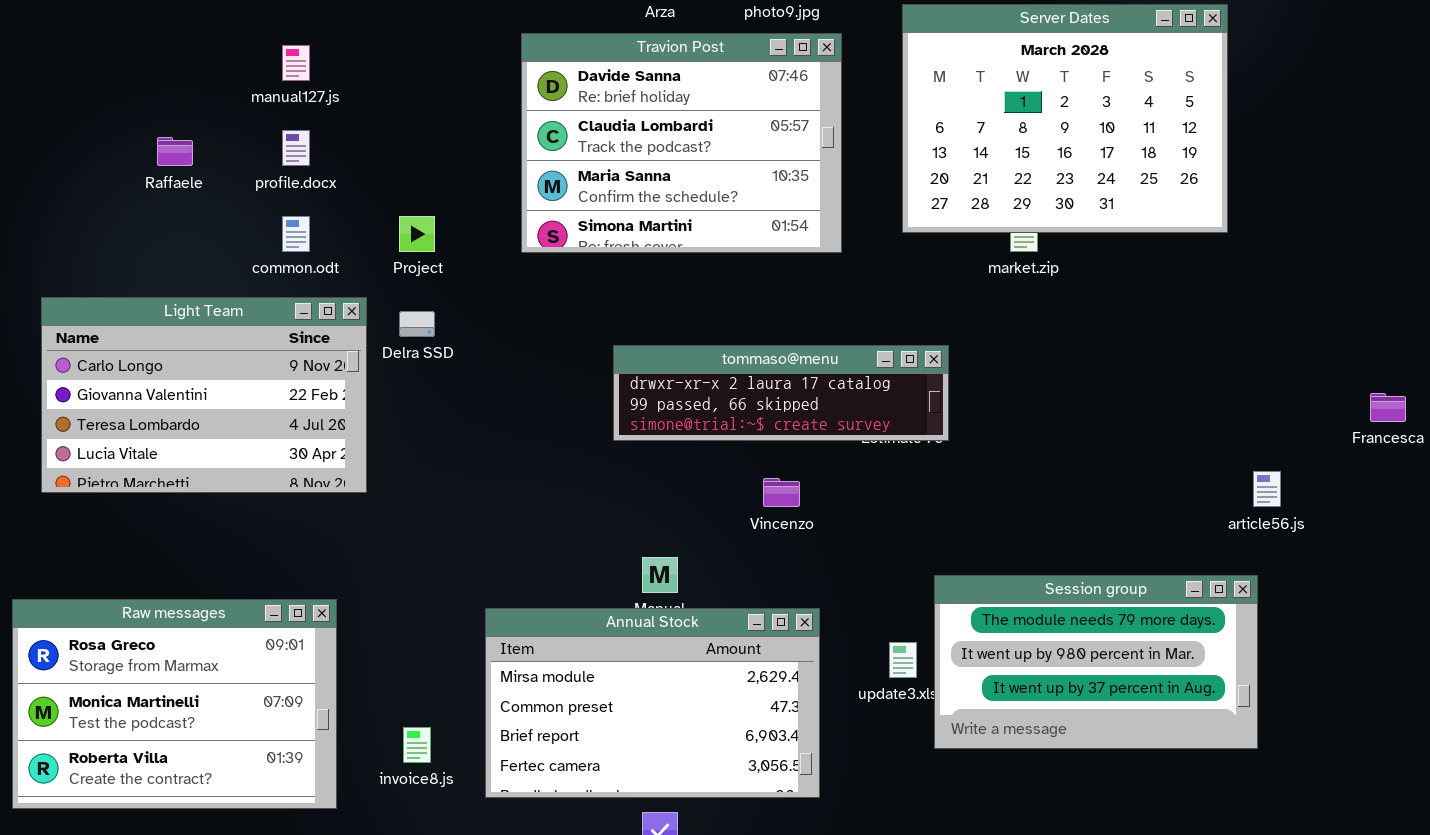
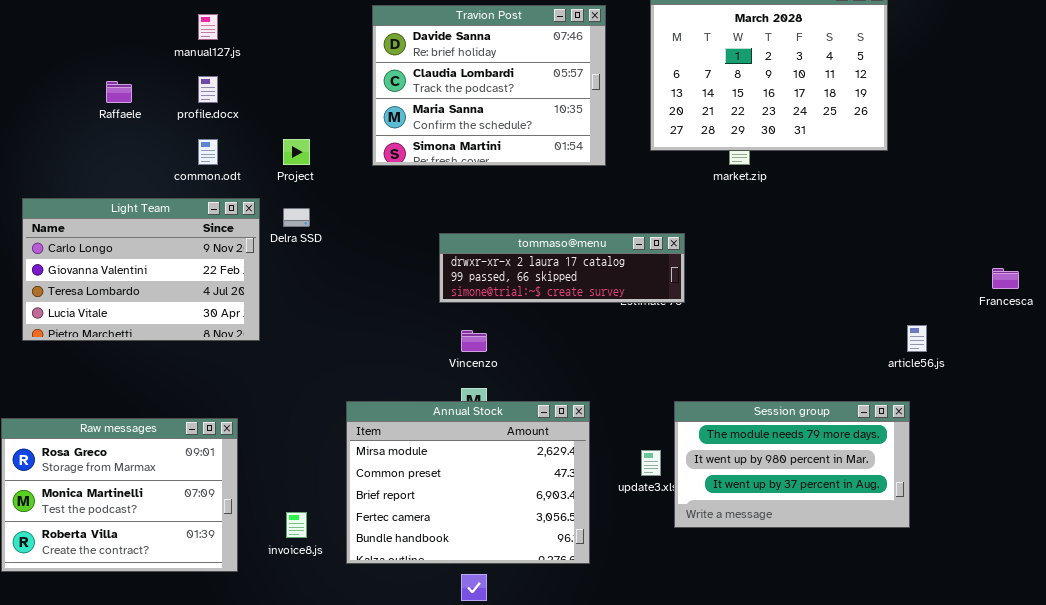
Vincenzo: [763,478,800,507] -> [461,330,487,352], moved
Annual Stock: [485,608,820,798] -> [346,401,590,564], resized

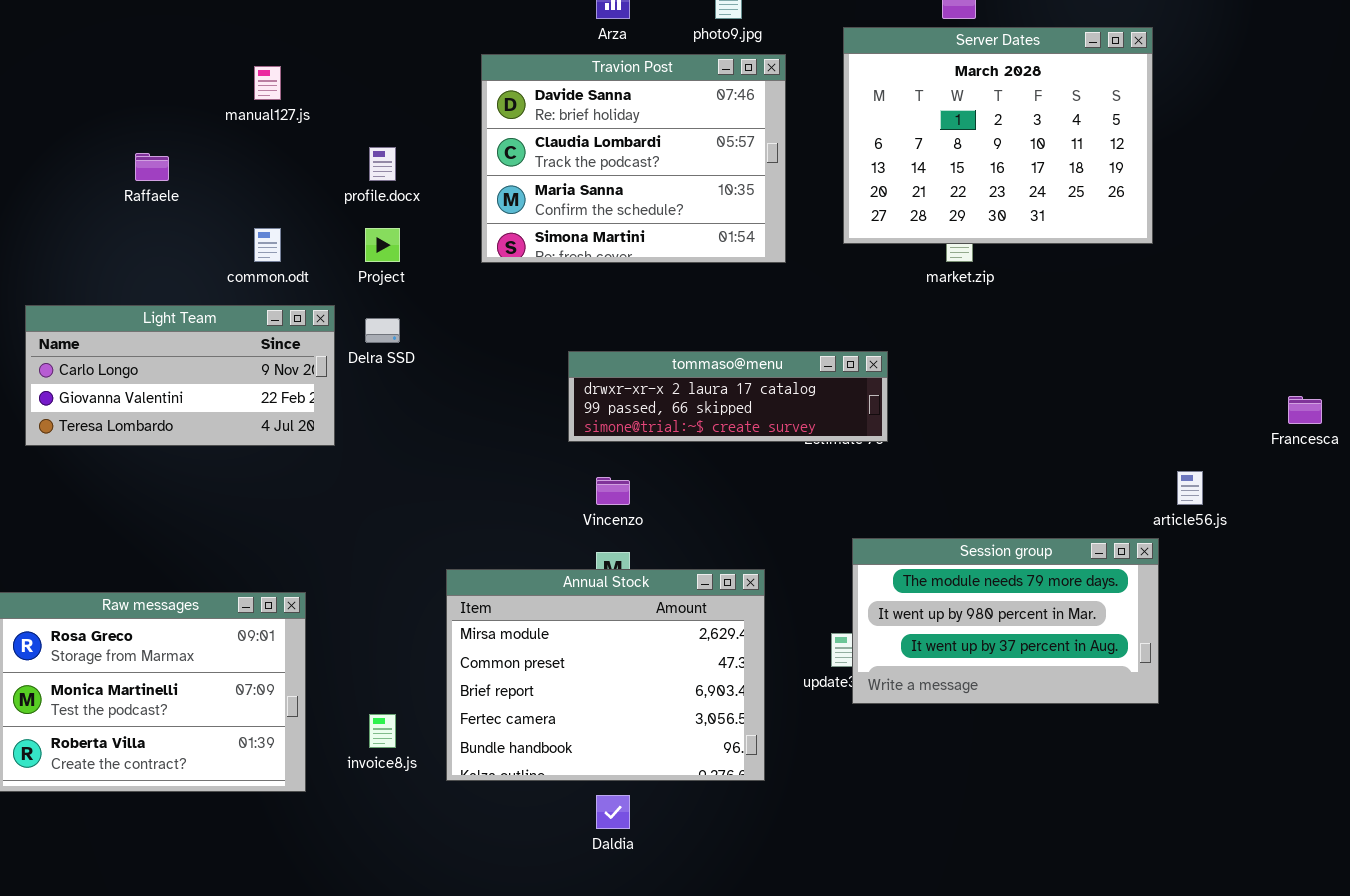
profile.docx: [198,76,218,103] -> [369,147,396,181], moved
Light Team: [22,198,260,341] -> [25,305,335,446], resized
Session group: [674,401,910,528] -> [852,538,1159,704], moved

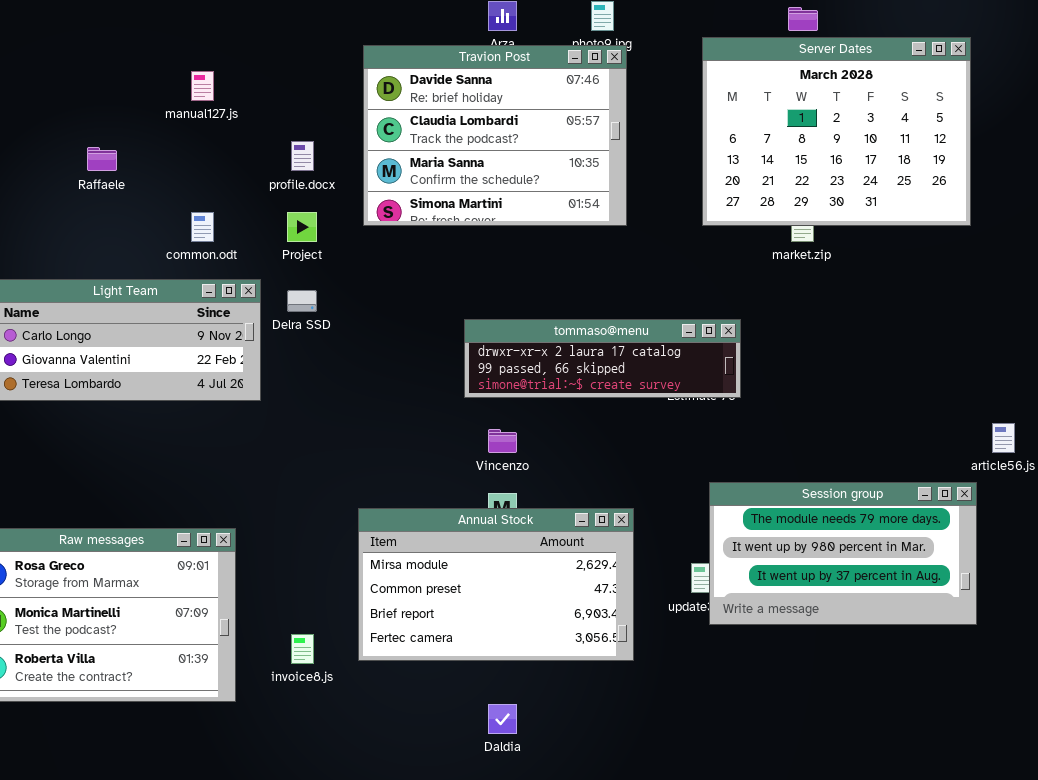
Travion Post: [481,54,786,263] -> [363,45,627,226], moved
Annual Stock: [446,569,765,781] -> [358,508,634,661], resized

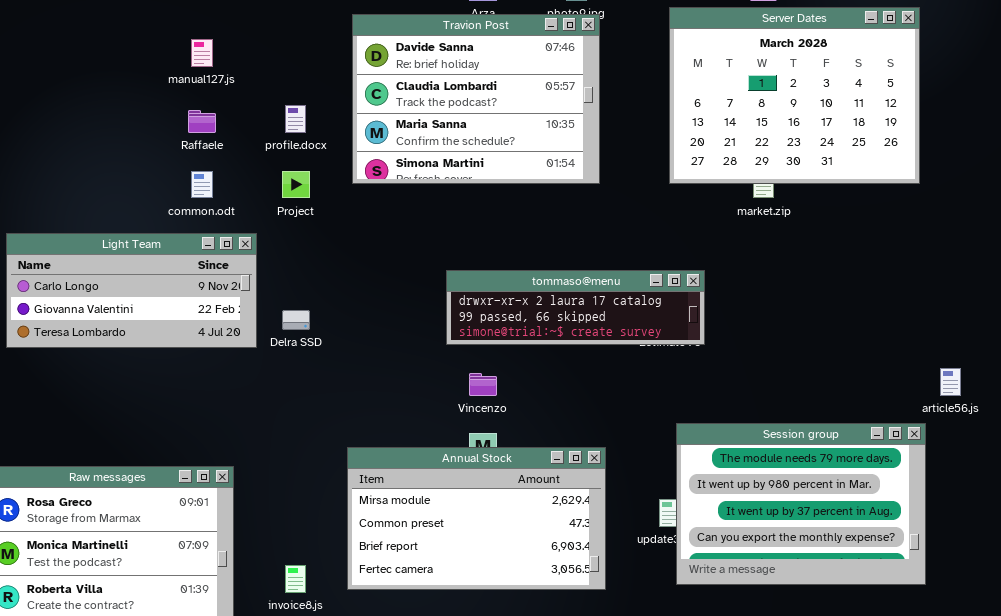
Raffaele: [87,147,117,171] -> [188,110,216,133], moved
Delra SSD: [287,290,317,312] -> [282,310,310,330], moved
Session group: [709,482,977,625] -> [676,423,926,585], resized

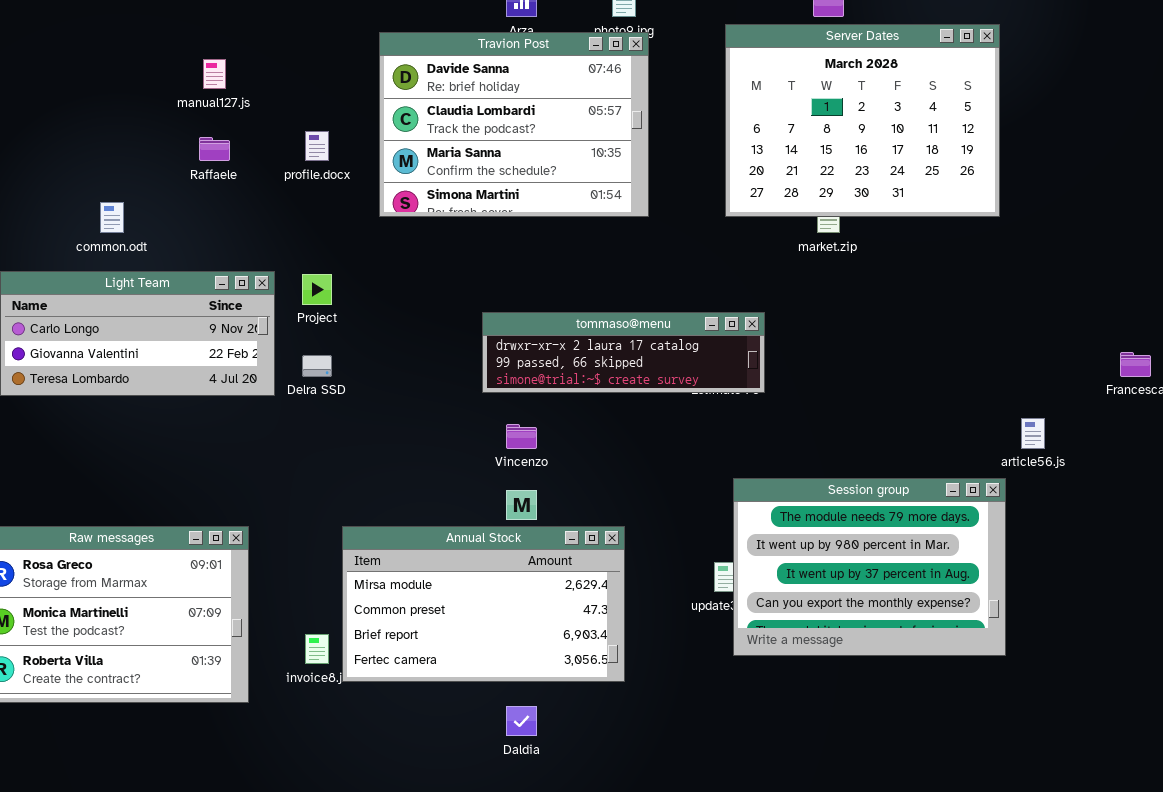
common.odt: [191,171,213,198] -> [100,202,124,233], moved
Project: [282,171,310,198] -> [302,274,332,305], moved
Annual Stock: [347,447,606,590] -> [342,526,625,682], moved

